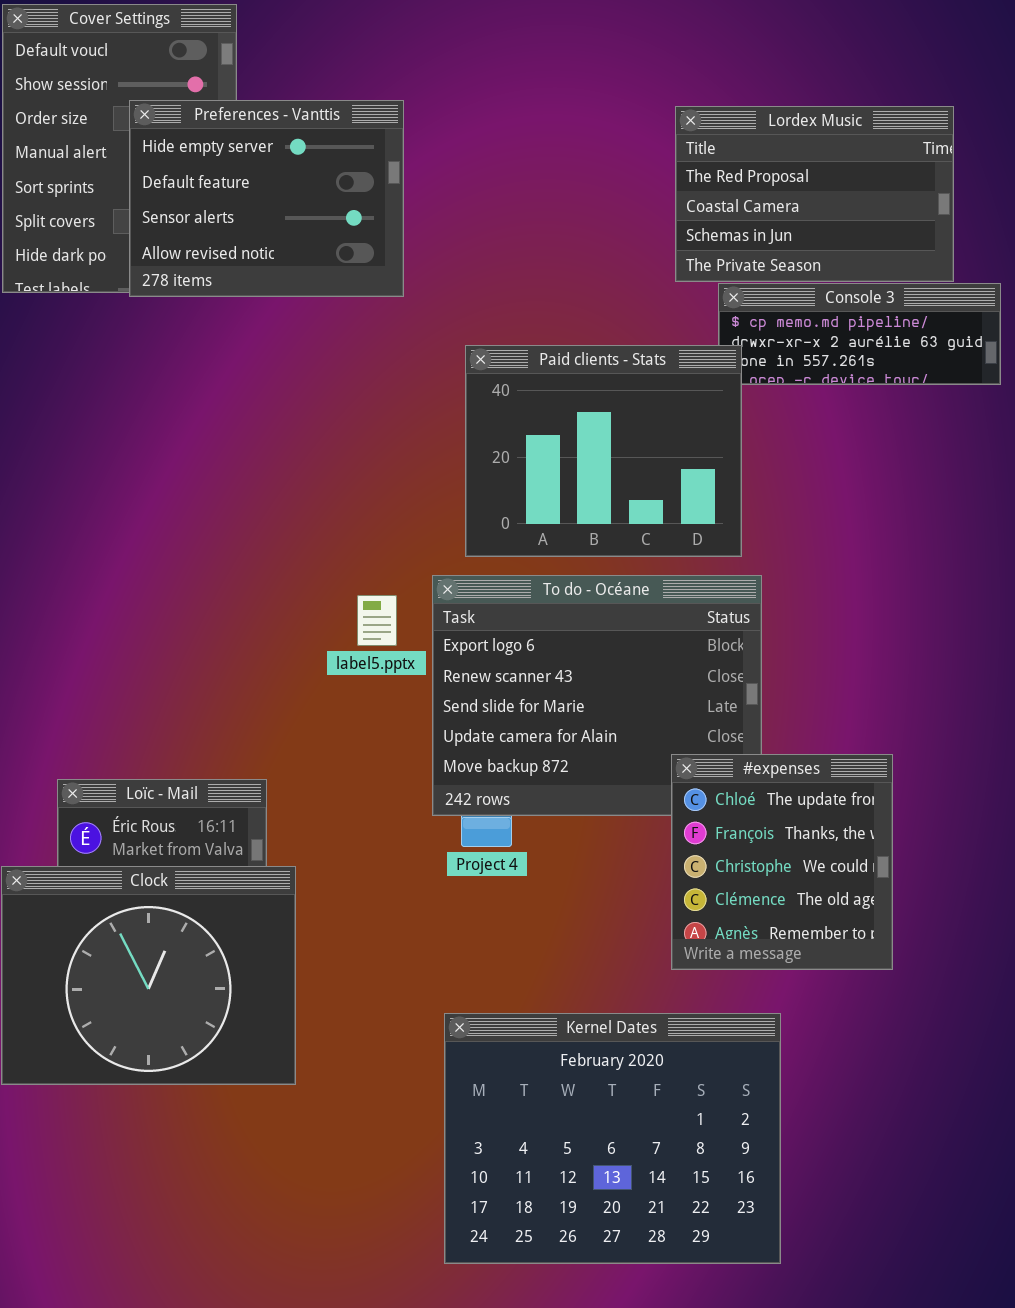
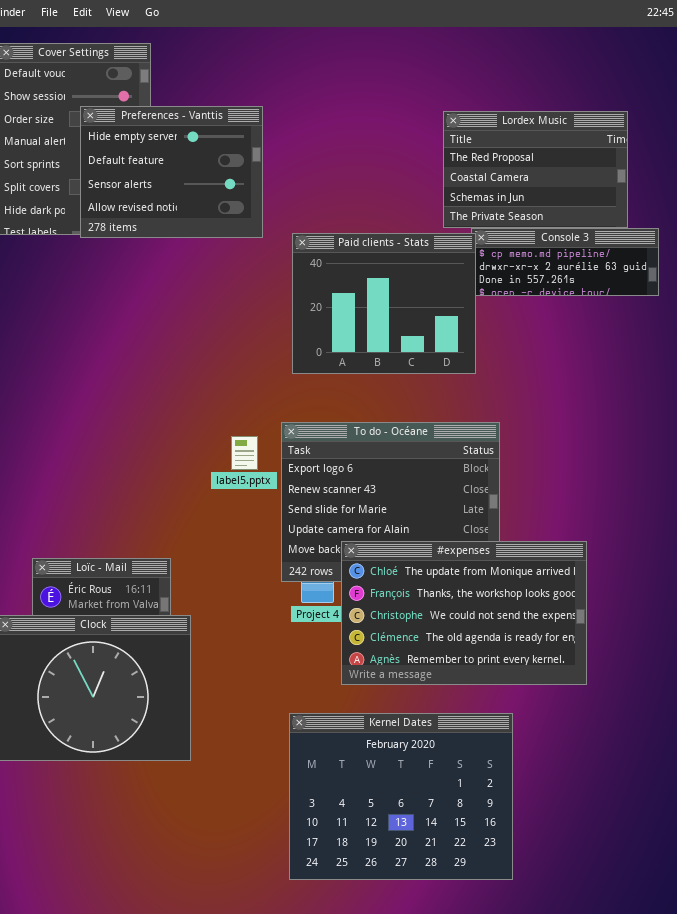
Paid clients - Stats: [465,345,742,557] -> [292,233,476,374], moved
#expenses: [671,754,893,970] -> [341,541,587,685], resized

